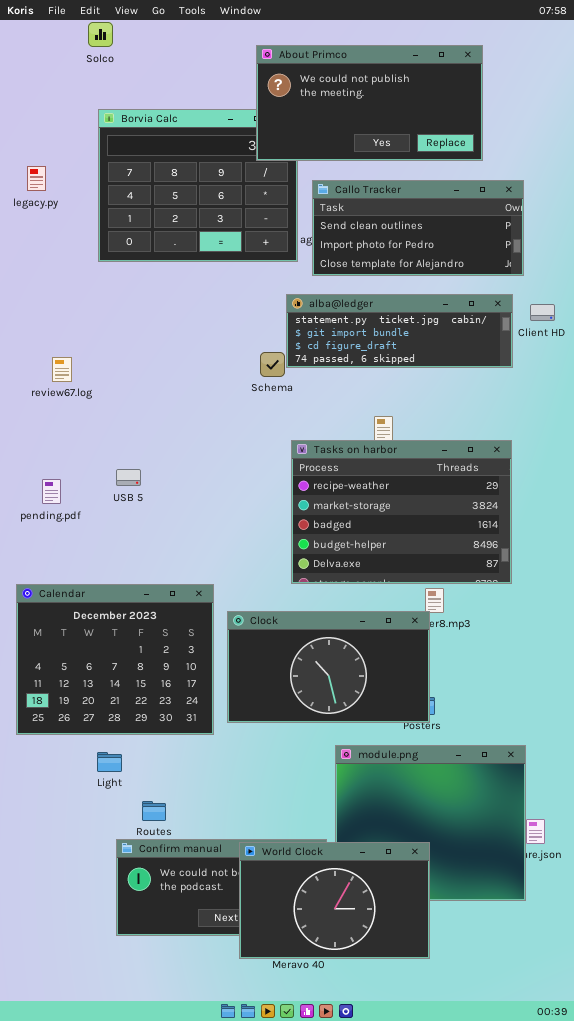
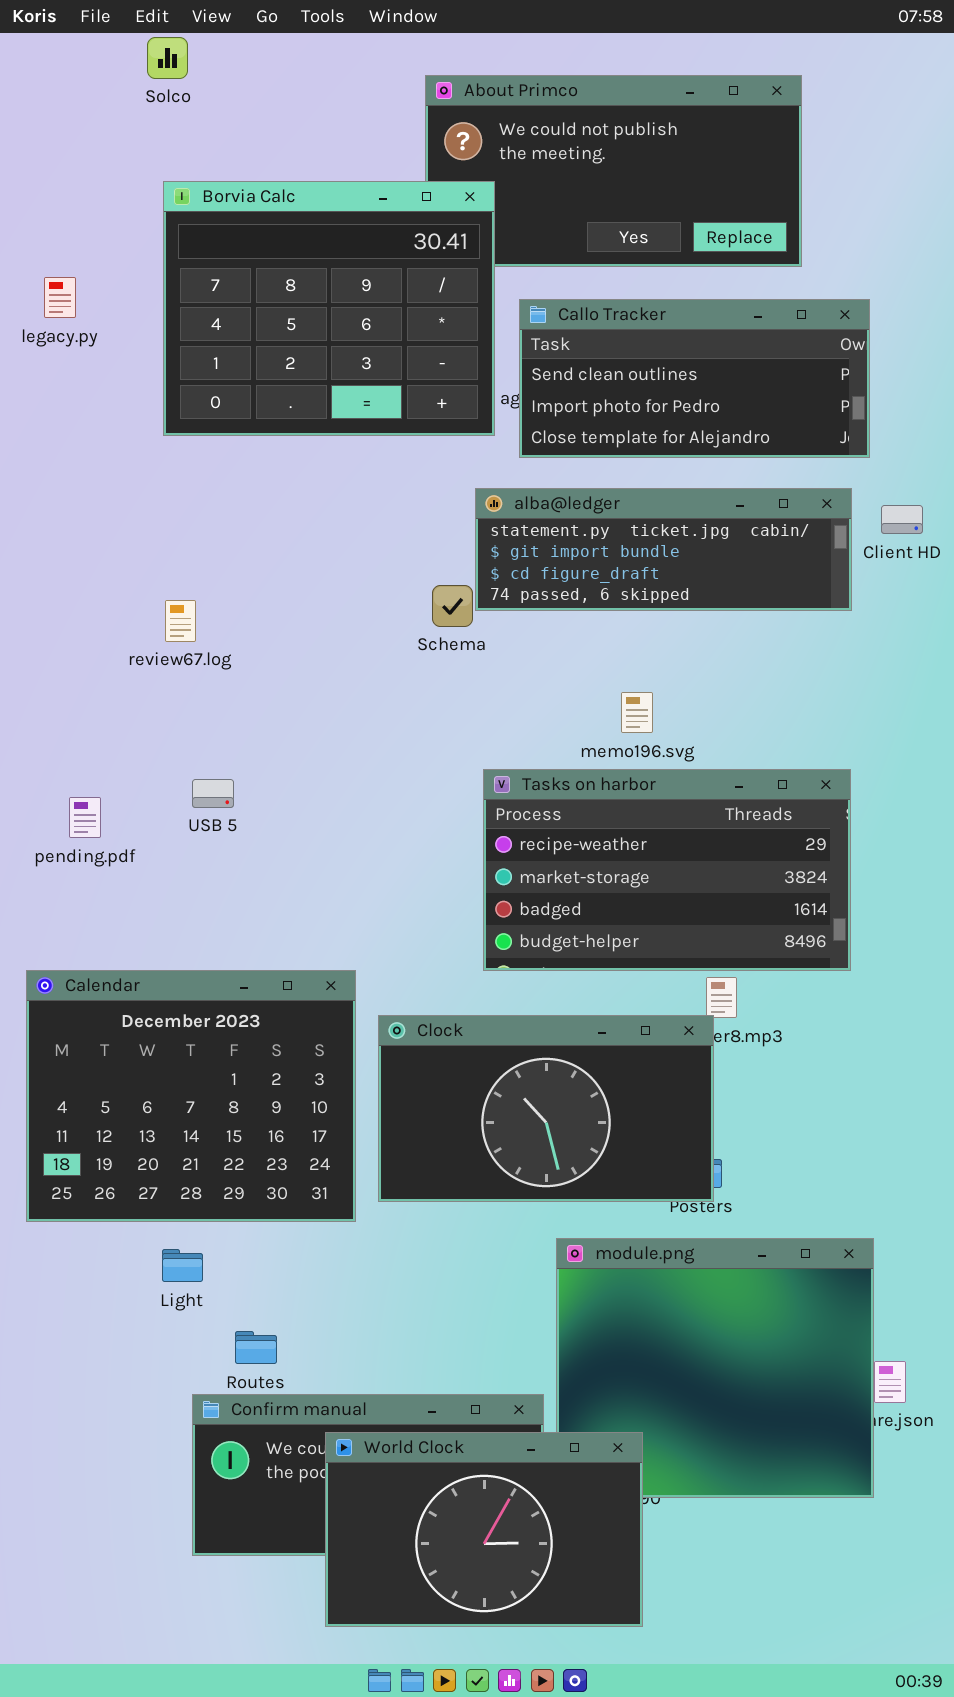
Borvia Calc: [98,109,298,262] -> [163,181,495,436], raised
review67.log: [52,357,72,382] -> [165,600,196,642], moved
Tasks on harbor: [291,440,512,584] -> [483,769,851,971], resized
World Clock: [239,842,430,959] -> [325,1432,643,1627], moved

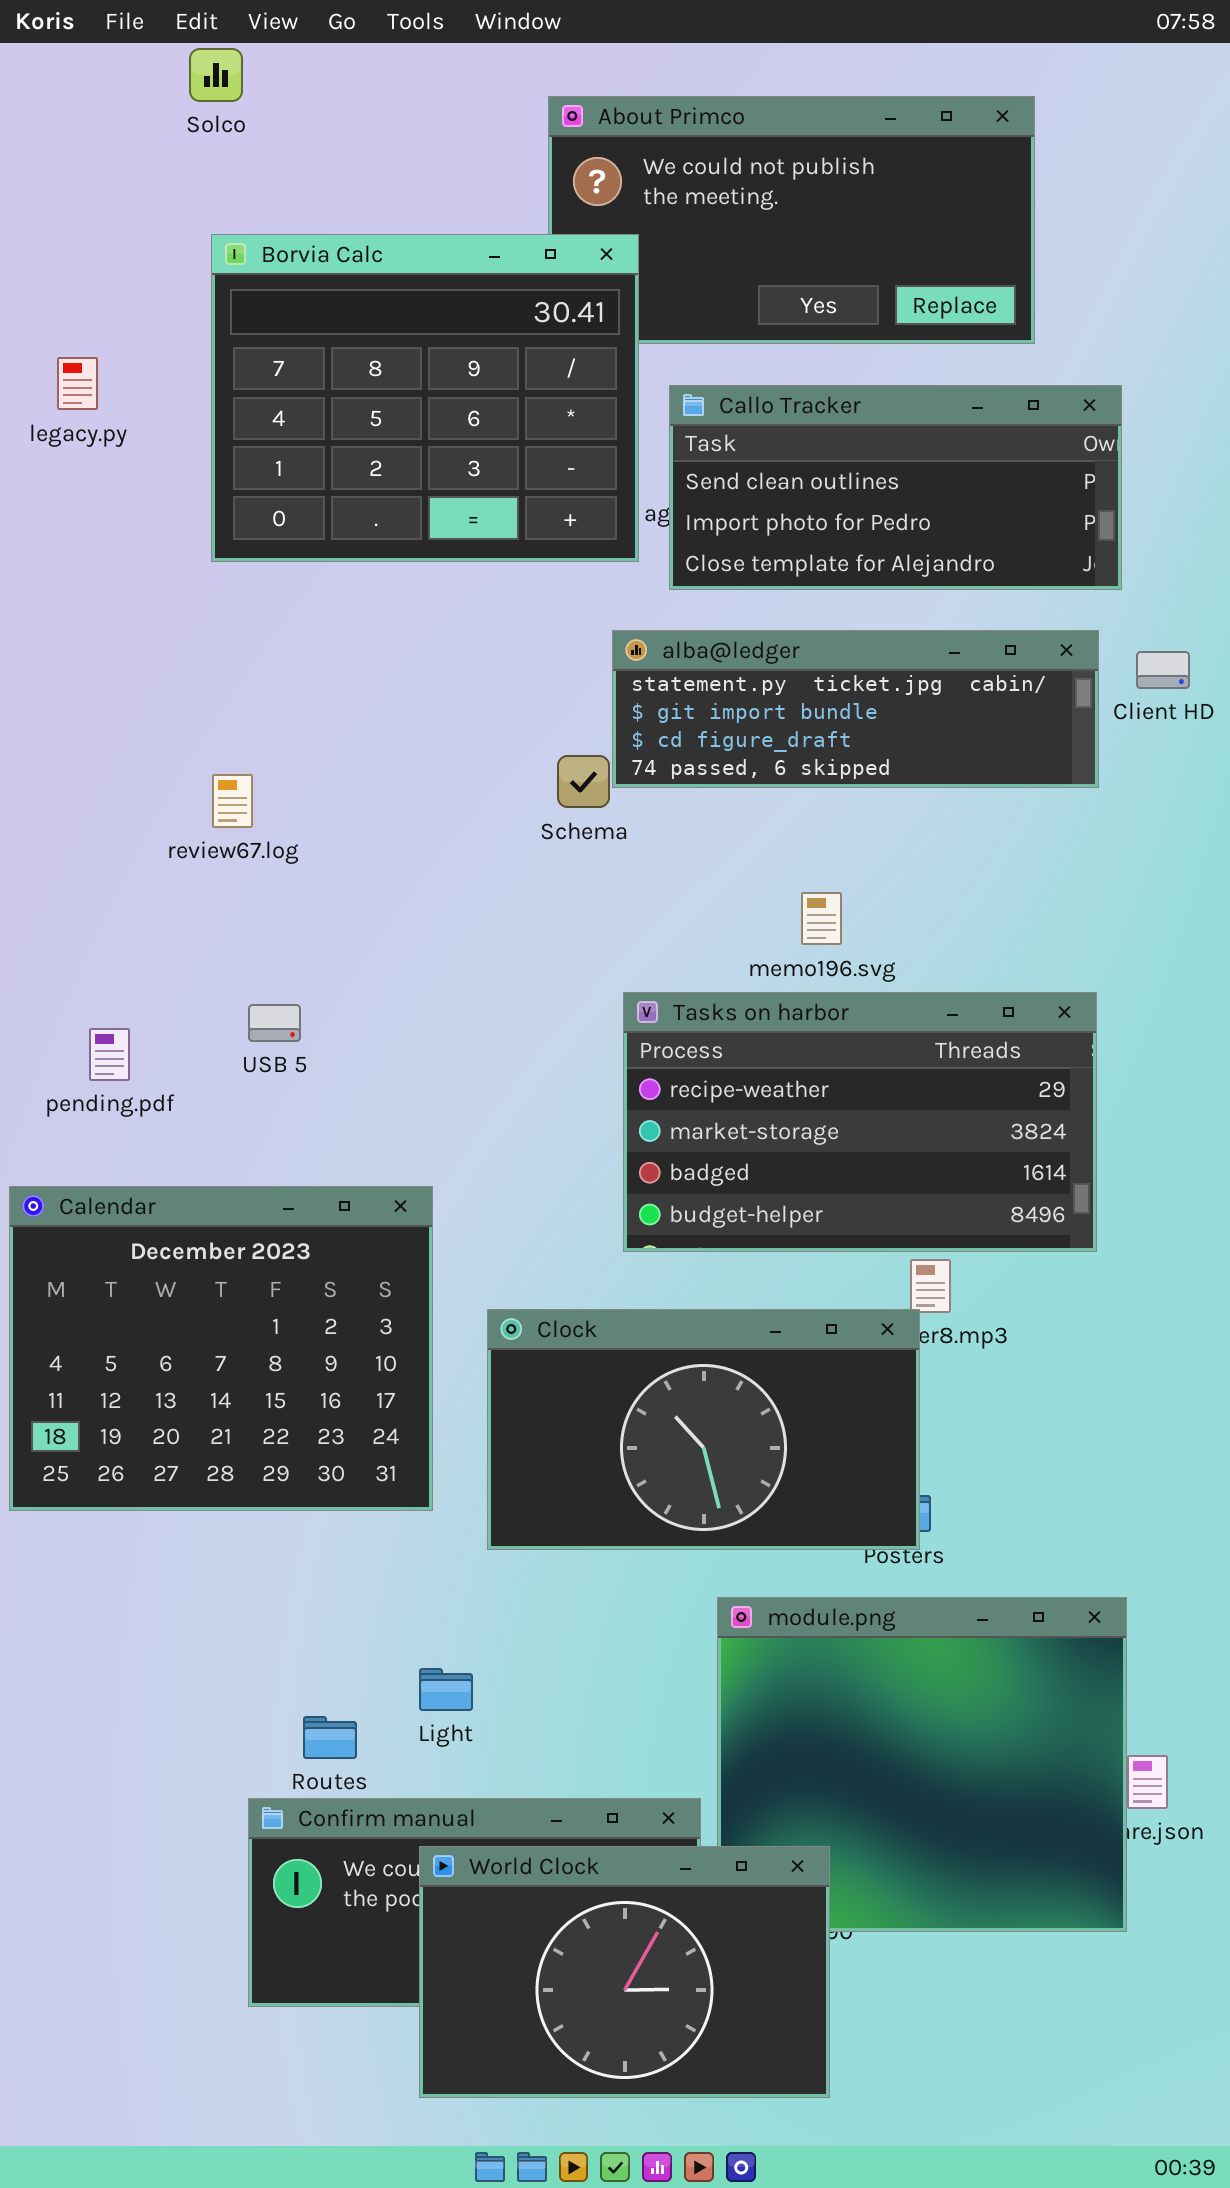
Calendar: [26,970,356,1222] -> [9,1186,433,1511], moved
Light: [162,1249,203,1282] -> [419,1668,473,1711], moved

